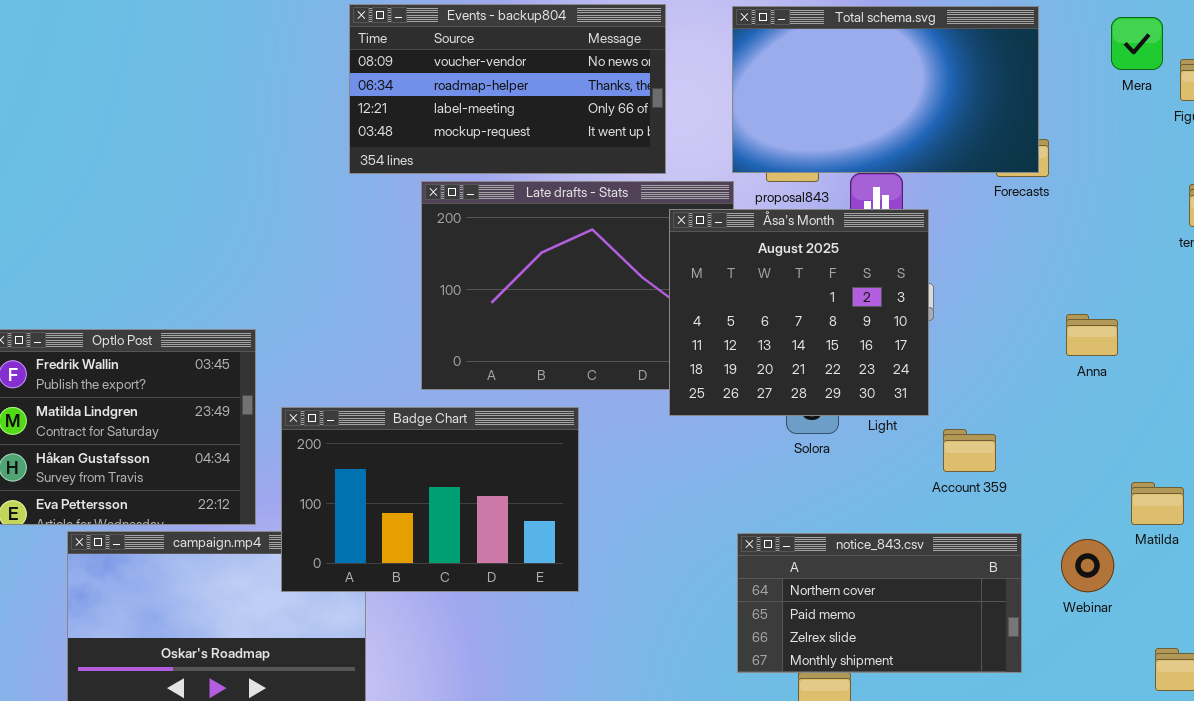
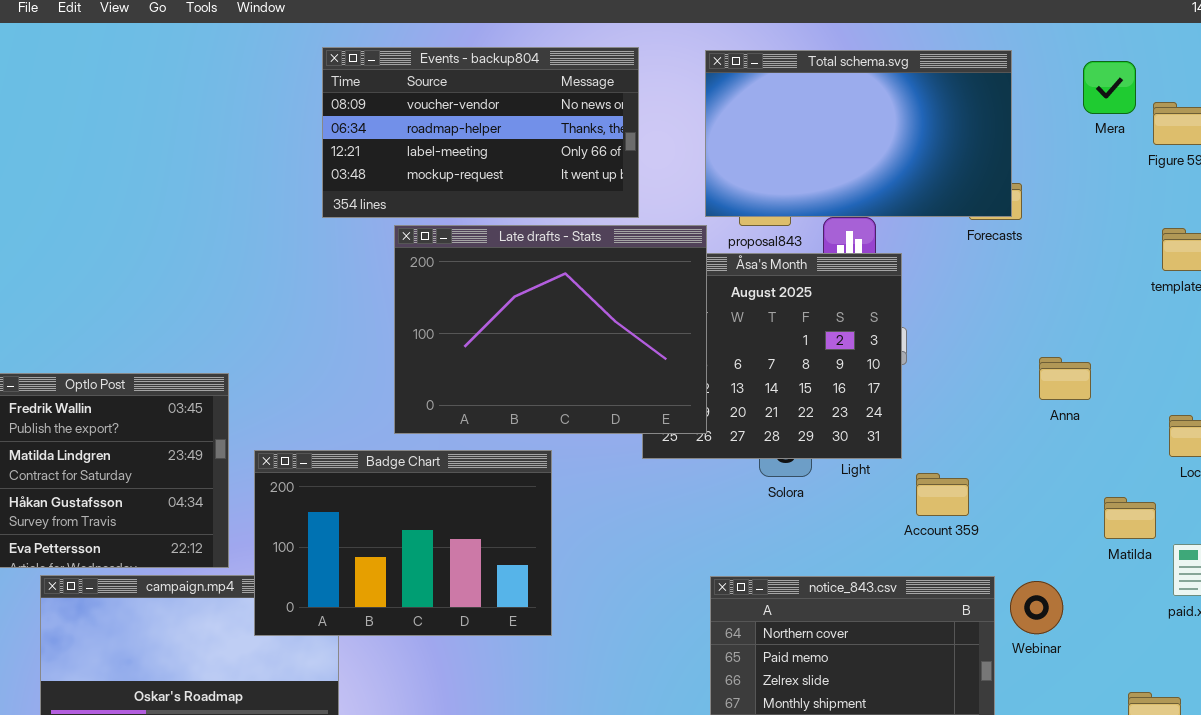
Late drafts - Stats: [421,181,734,390] -> [394,225,707,434], raised
Matilda: [1131,482,1184,525] -> [1104,497,1156,539], moved
Webinar: [1061,539,1114,592] -> [1010,581,1063,634], moved

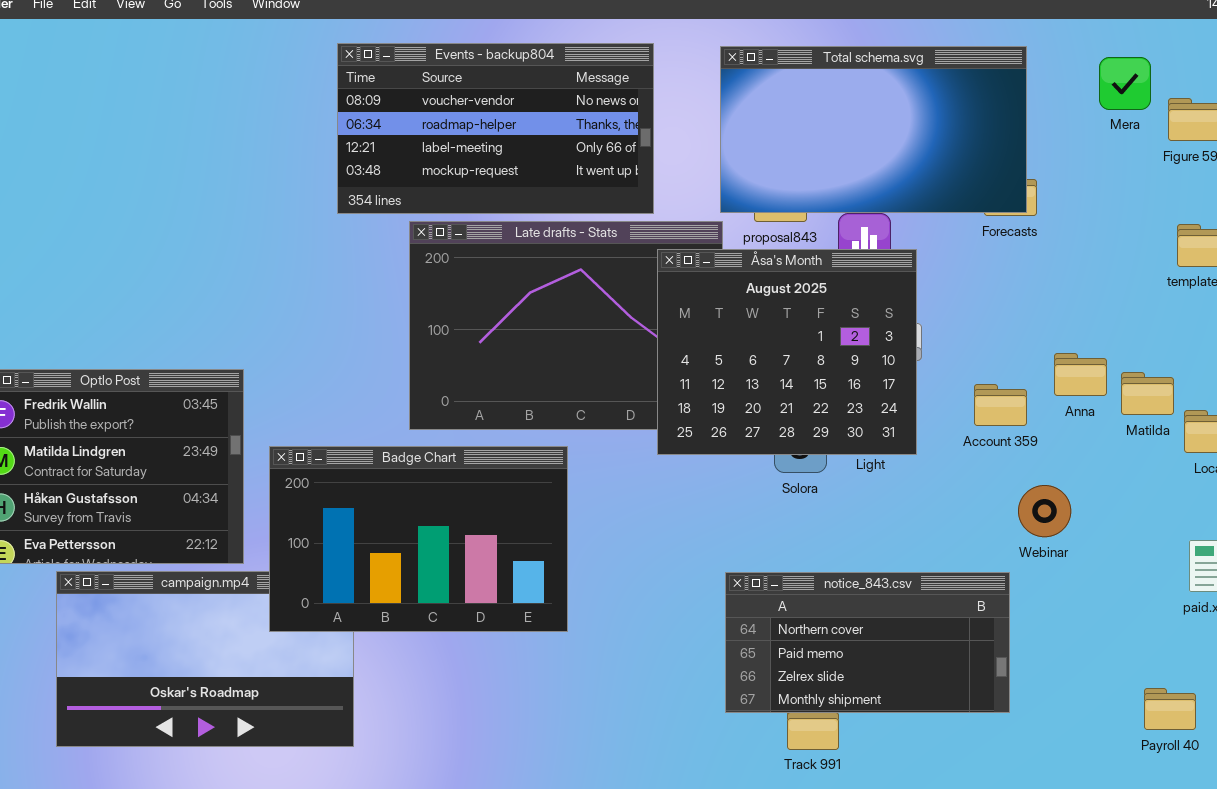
Åsa's Month: [642,253,902,459] -> [657,249,917,455], raised
Account 359: [916,473,969,516] -> [974,384,1027,426], moved
Matilda: [1104,497,1156,539] -> [1121,372,1174,415], moved
Webinar: [1010,581,1063,634] -> [1018,485,1071,537], moved

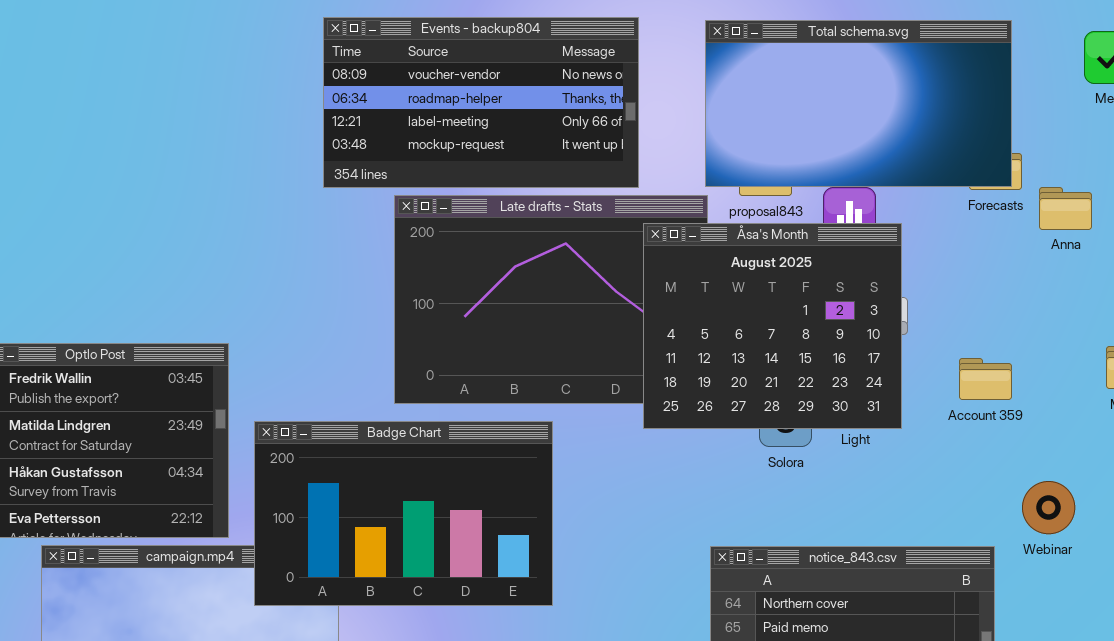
Anna: [1054,353,1107,396] -> [1039,187,1092,230], moved
Webinar: [1018,485,1071,537] -> [1022,481,1075,534], moved

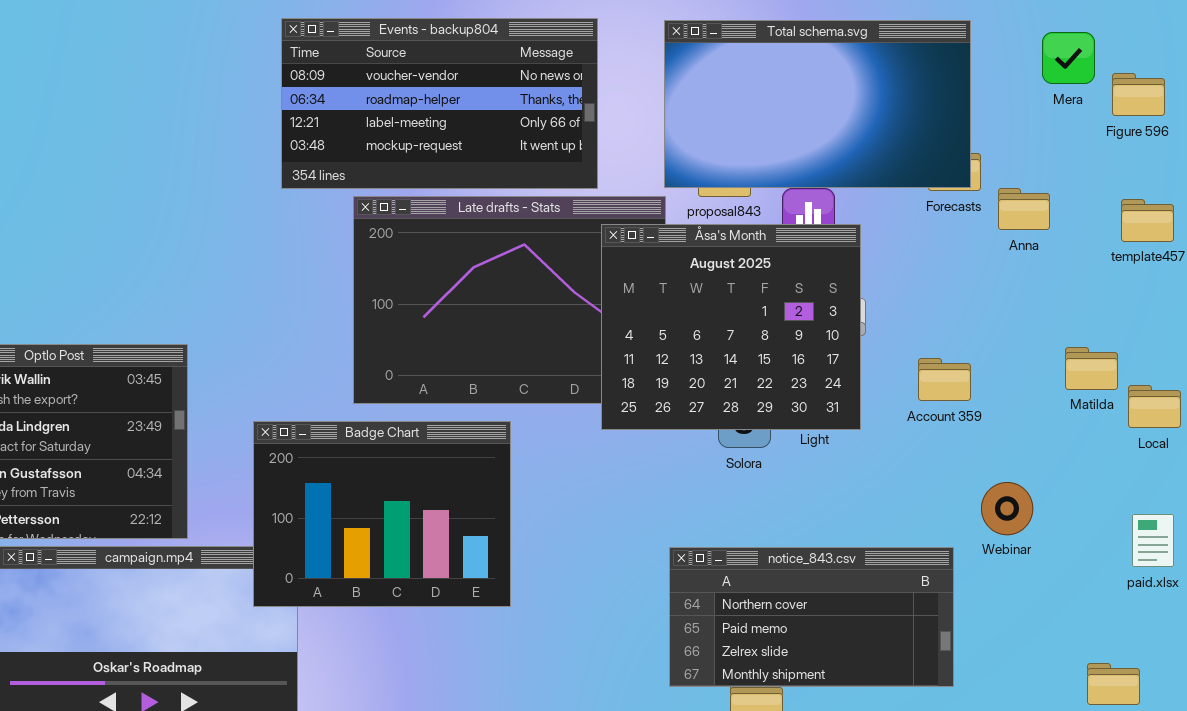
Badge Chart: [254,421,553,606] -> [253,421,511,607], resized

